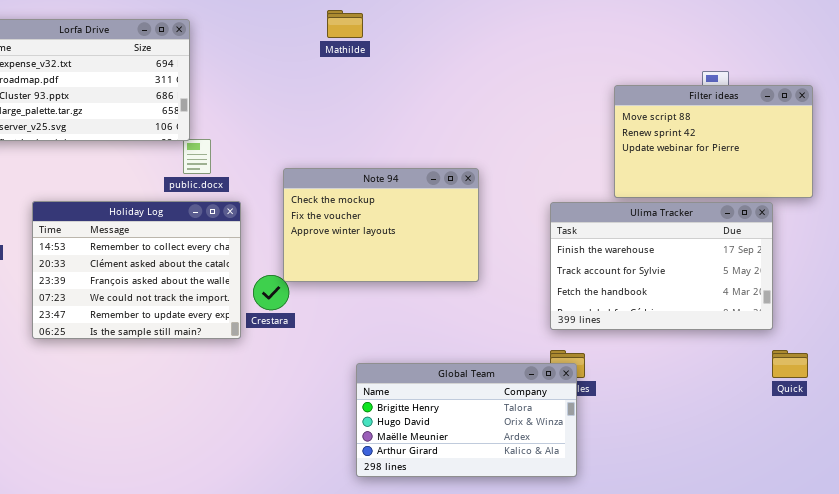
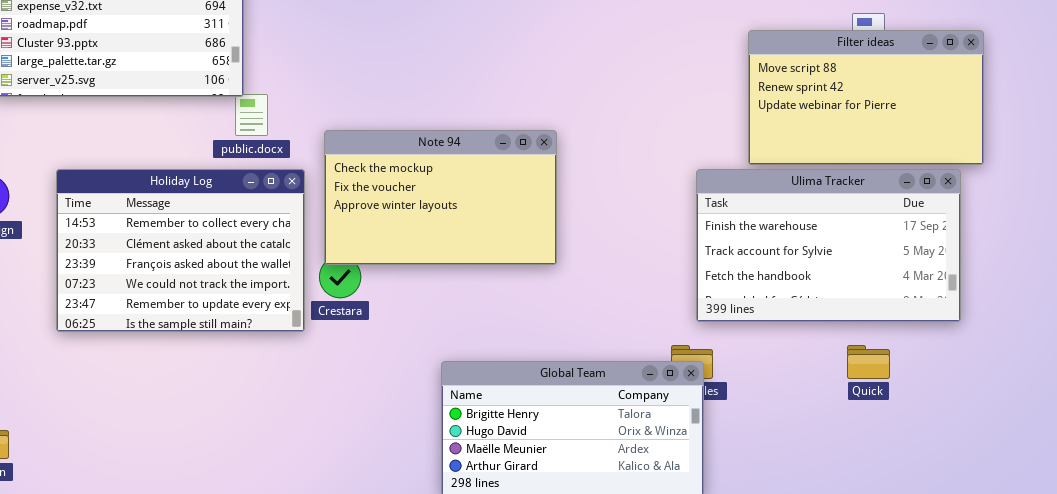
Note 94: [283,168,479,282] -> [324,130,557,265], moved
Ulima Tracker: [550,202,773,330] -> [696,169,961,322], moved
Quick: [772,350,808,378] -> [847,345,890,379], moved

